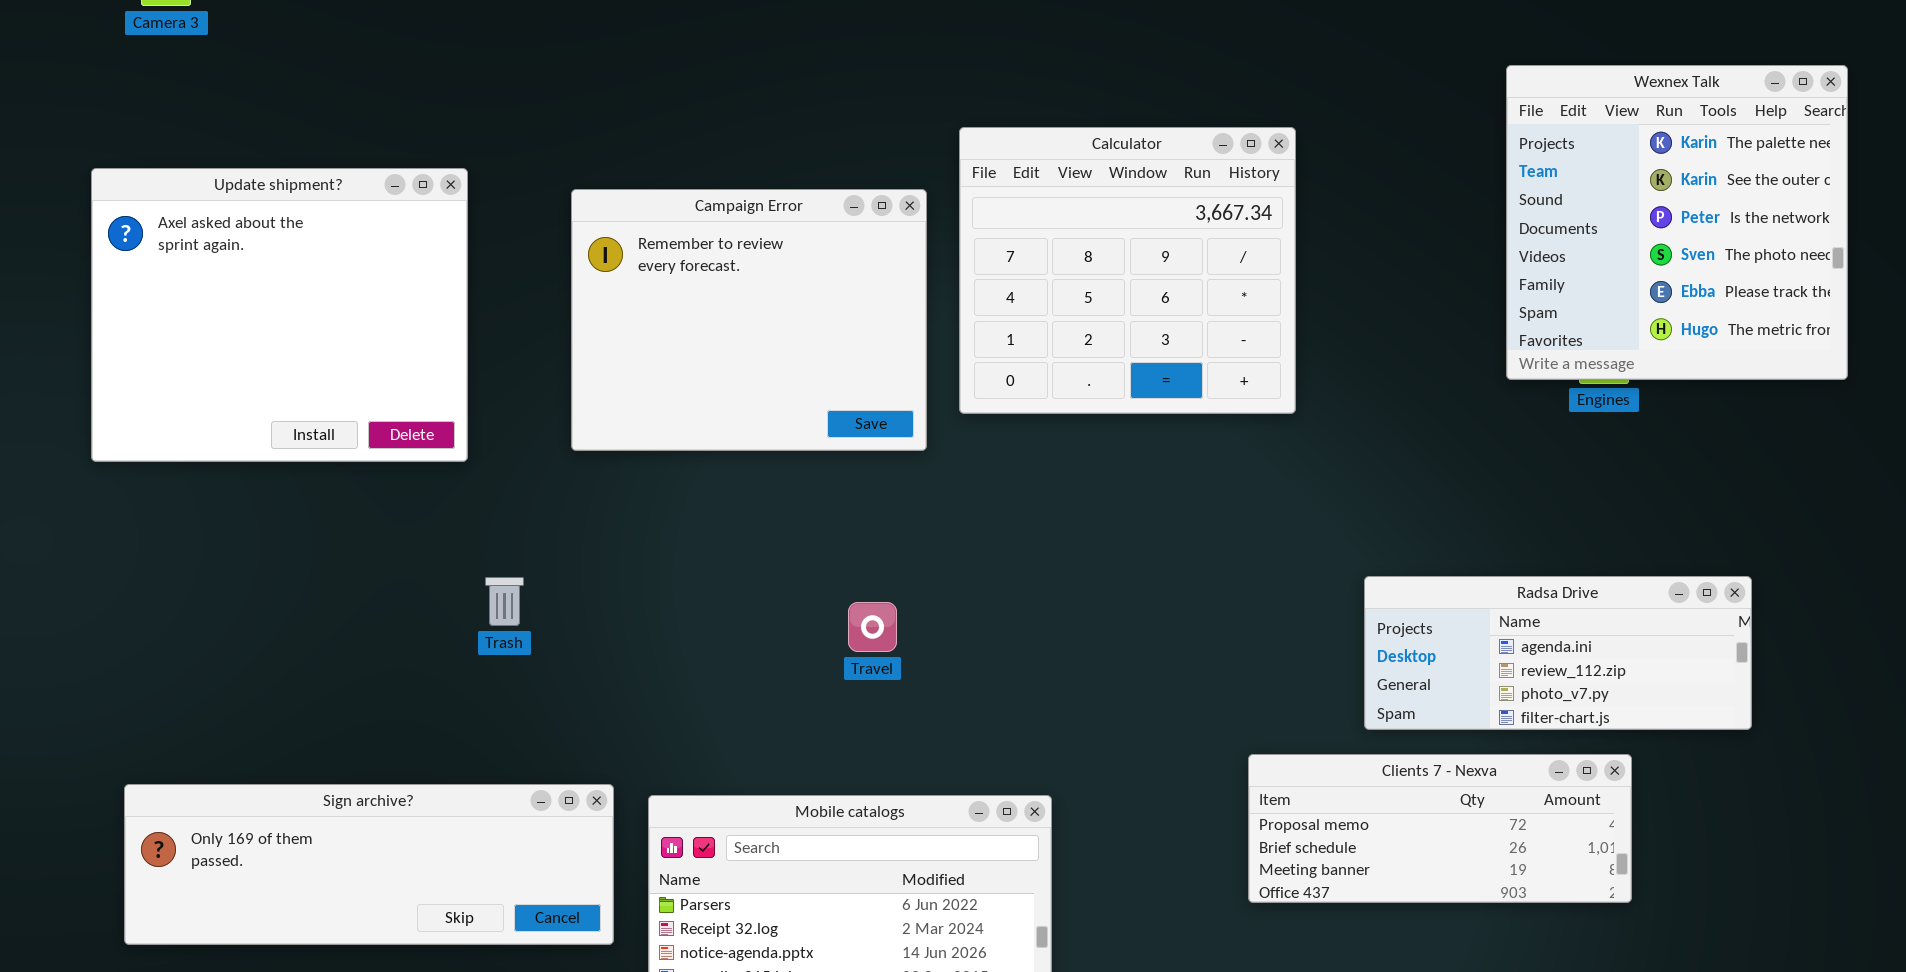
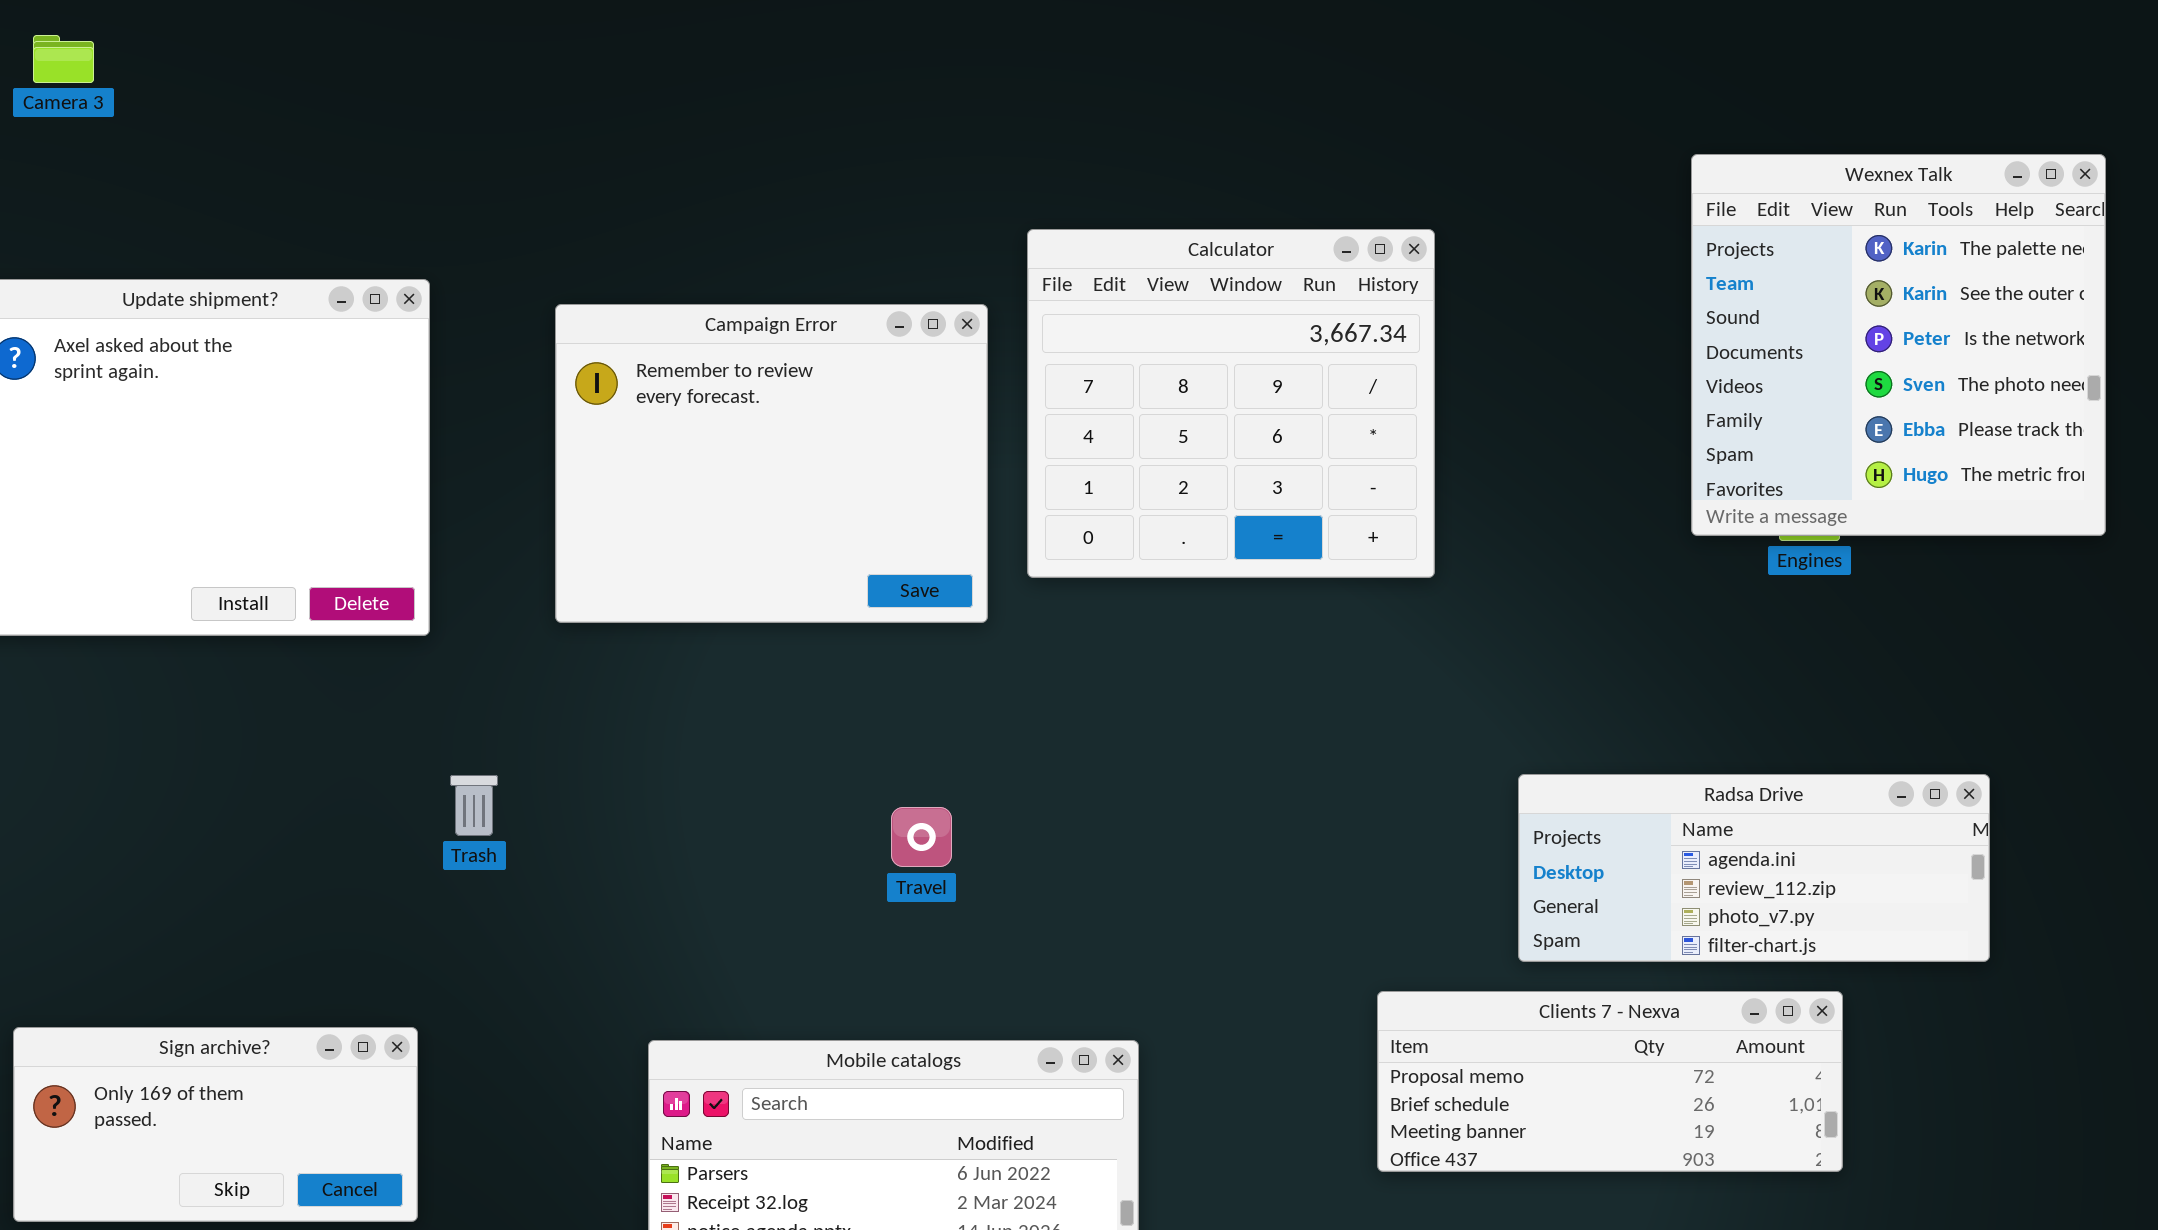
Sign archive?: [124,784,614,945] -> [13,1027,418,1222], resized

